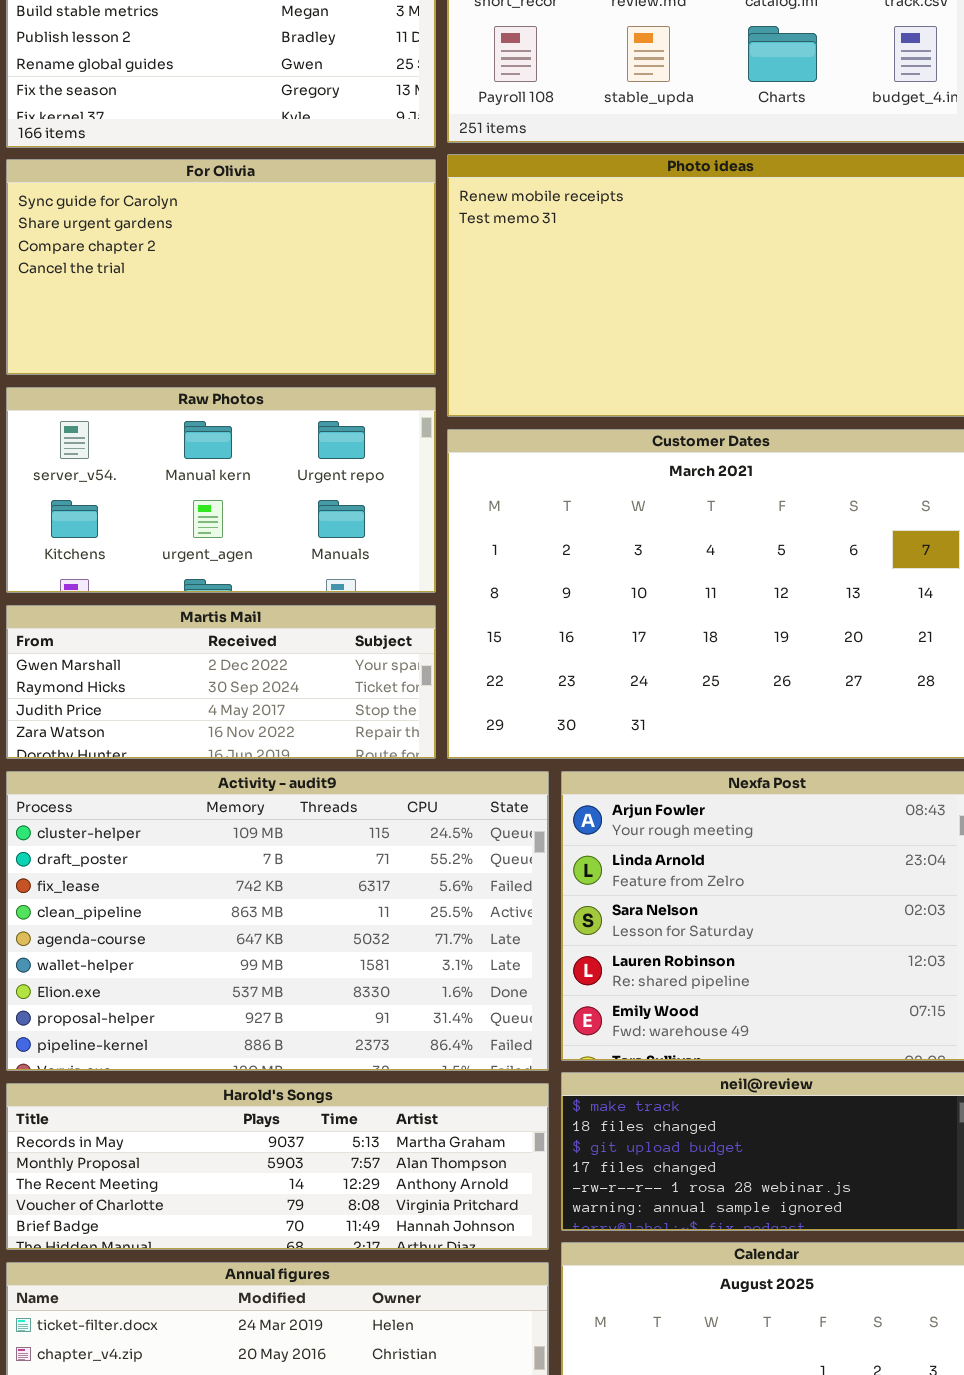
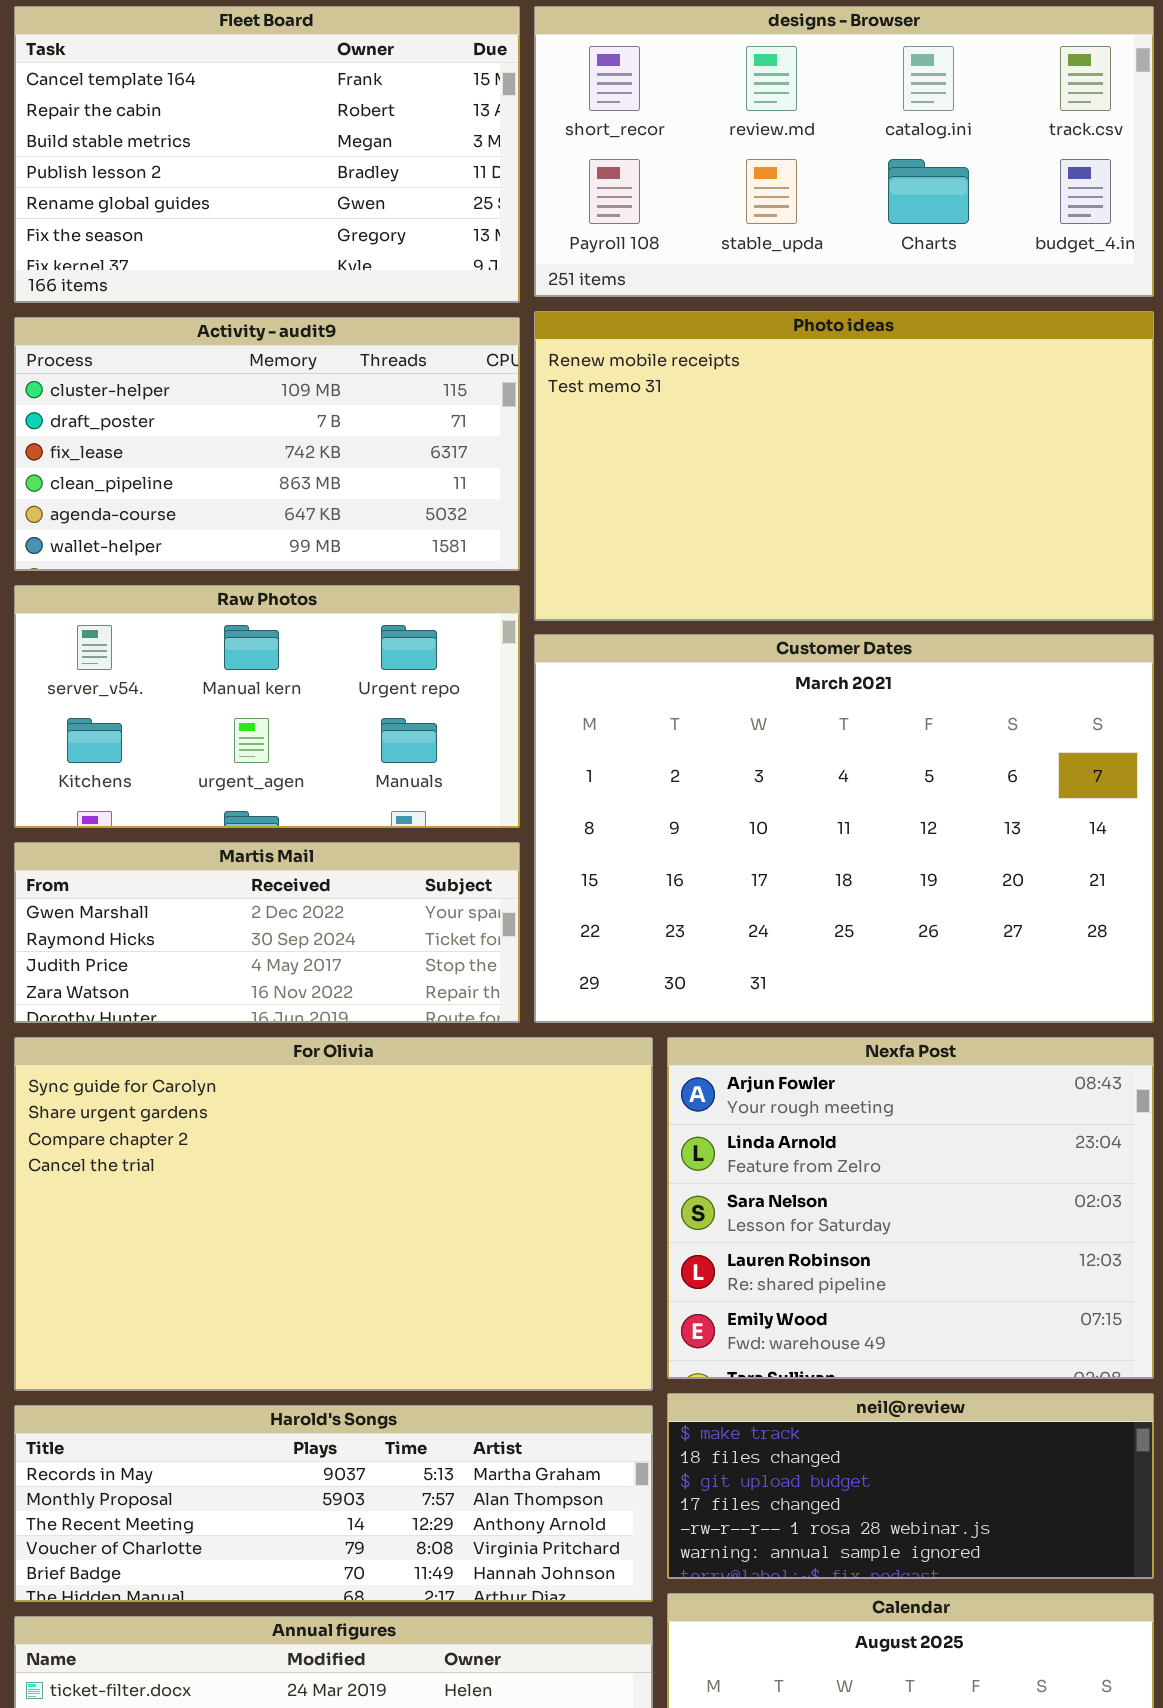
For Olivia: [6,159,436,375] -> [14,1037,653,1391], moved, resized
Activity - audit9: [6,771,549,1071] -> [14,317,520,571], moved, resized

